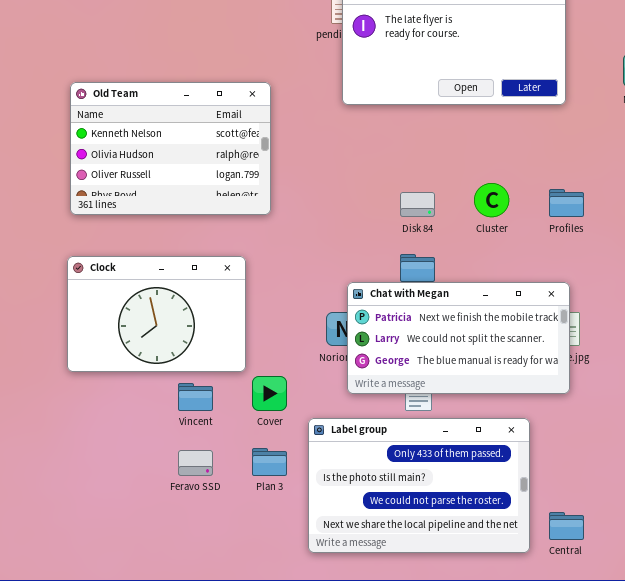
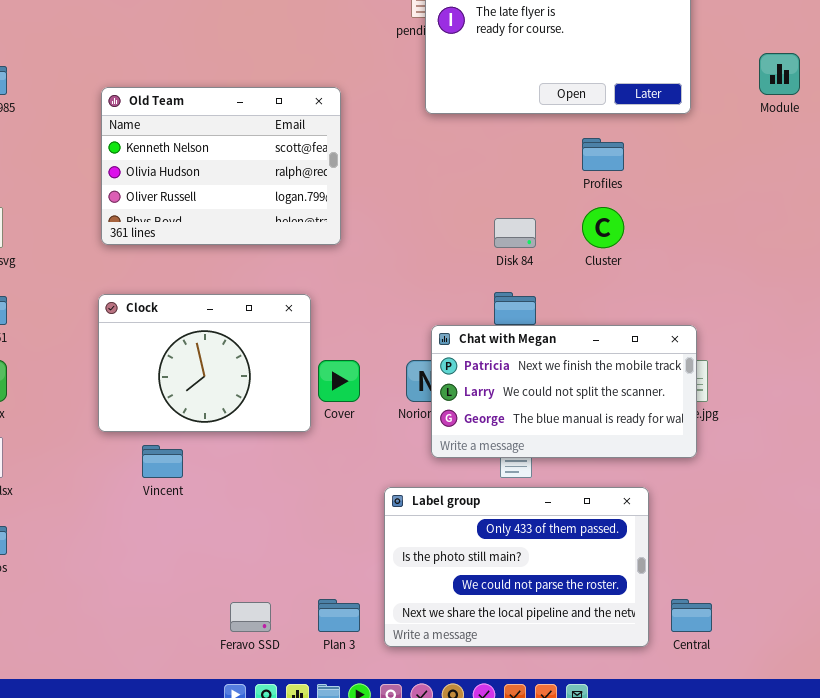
Profiles: [549,189,584,217] -> [582,138,624,171], moved
Cover: [252,376,287,411] -> [318,360,360,402], moved
Vincent: [178,383,213,411] -> [142,445,183,478], moved
Plan 3: [252,448,287,476] -> [318,599,360,632], moved
Feravo SSD: [178,450,213,476] -> [230,602,271,632], moved

